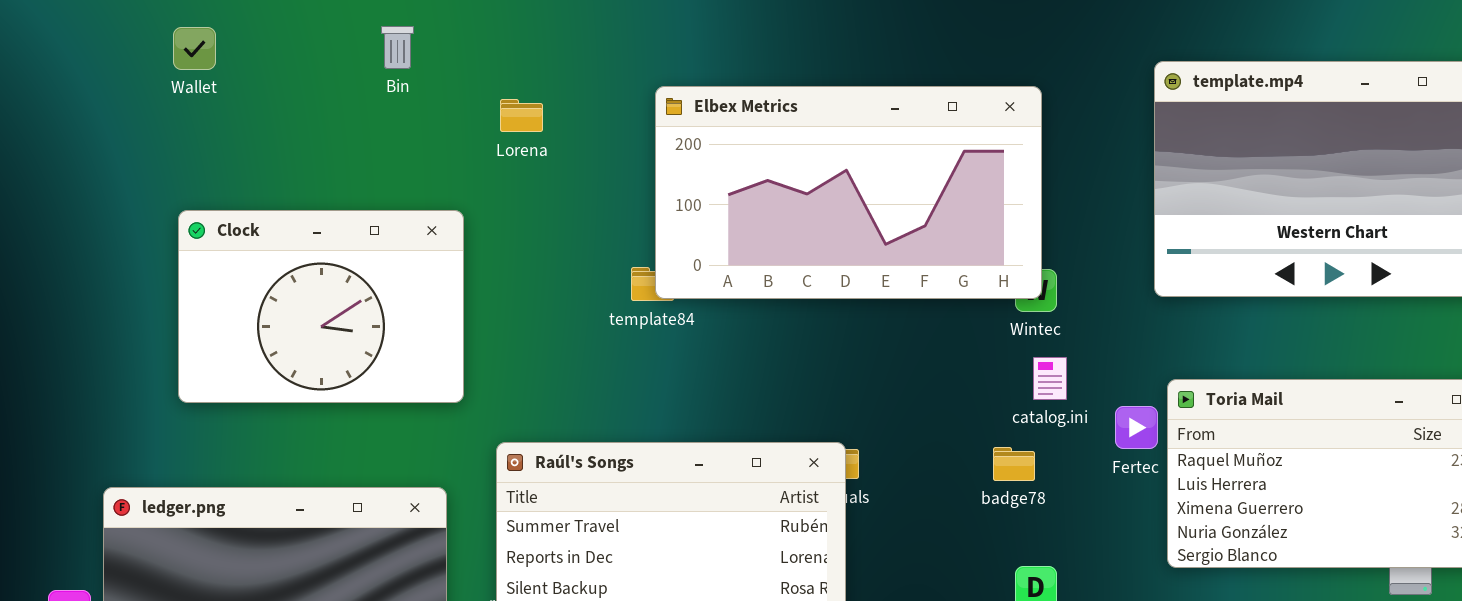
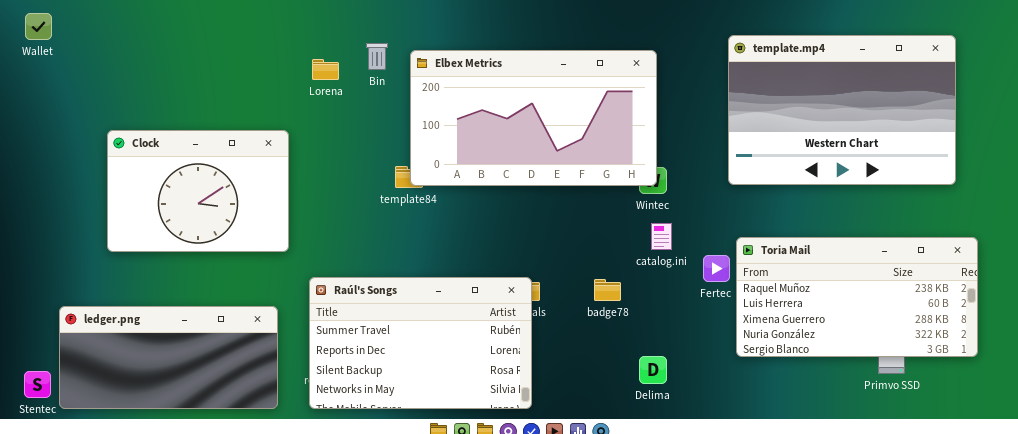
Bin: [381,26,414,69] -> [366,43,388,70], moved
Wallet: [173,27,216,70] -> [25,13,52,40], moved
badge78: [993,447,1035,481] -> [594,279,621,301], moved

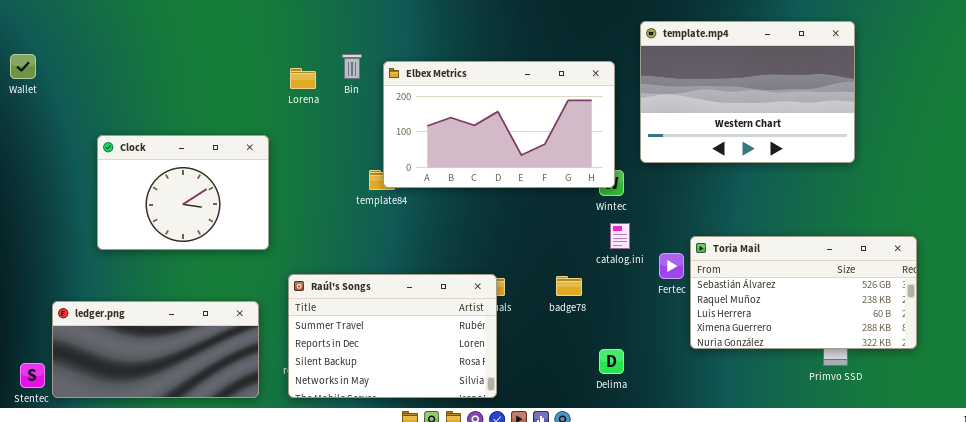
Wallet: [25,13,52,40] -> [10,54,36,79], moved
template.mp4: [728,35,956,185] -> [640,21,855,163], moved
Toria Mail: [736,237,978,357] -> [690,236,917,349], scrolled up 1 row

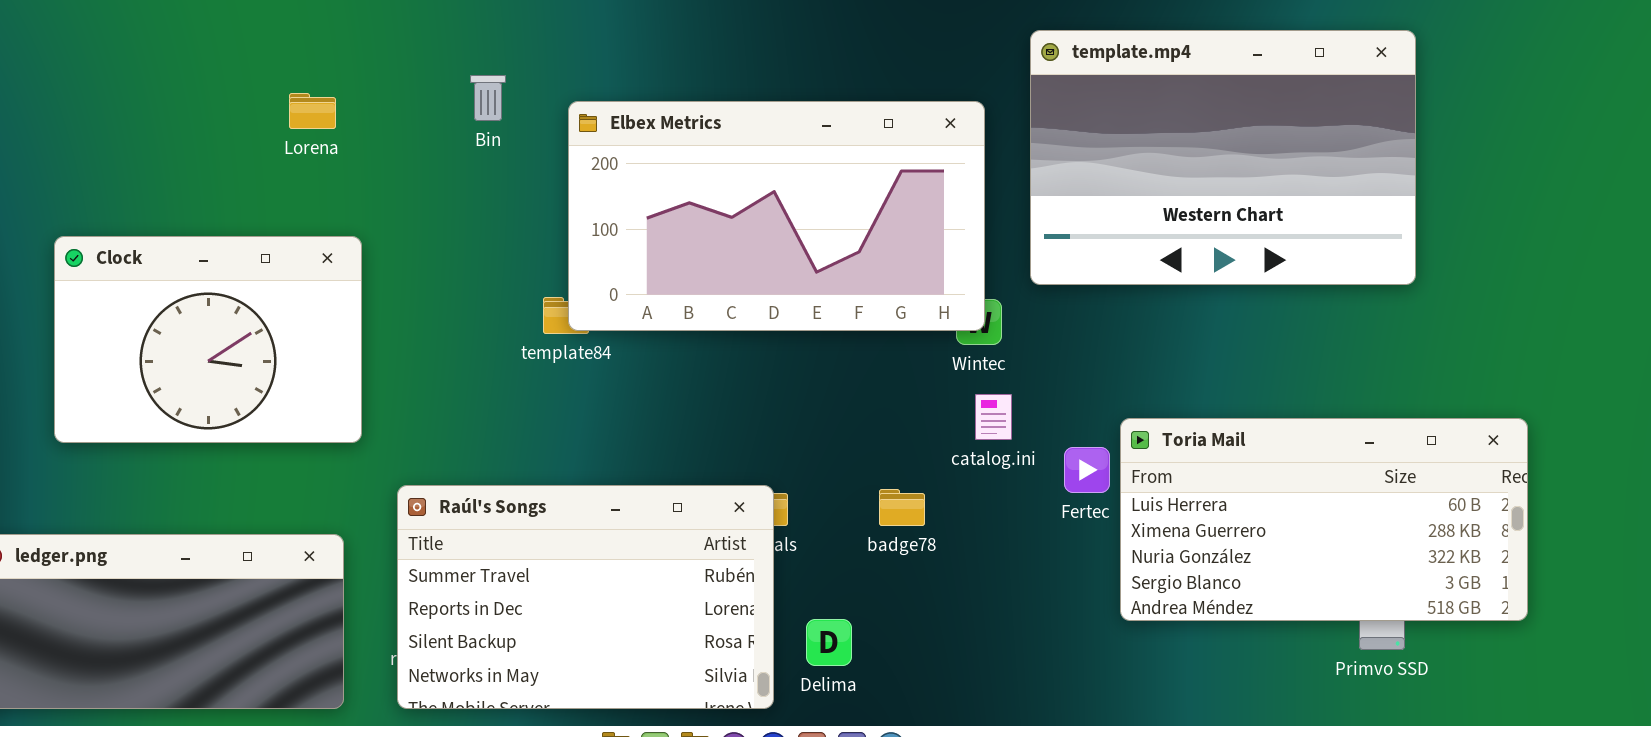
Bin: [342,54,362,79] -> [470,75,506,121], moved
Lorena: [290,68,316,89] -> [289,93,336,129], moved
Toria Mail: [690,236,917,349] -> [1120,418,1528,621], scrolled down 2 rows
Delima: [599,349,624,374] -> [806,619,852,666], moved

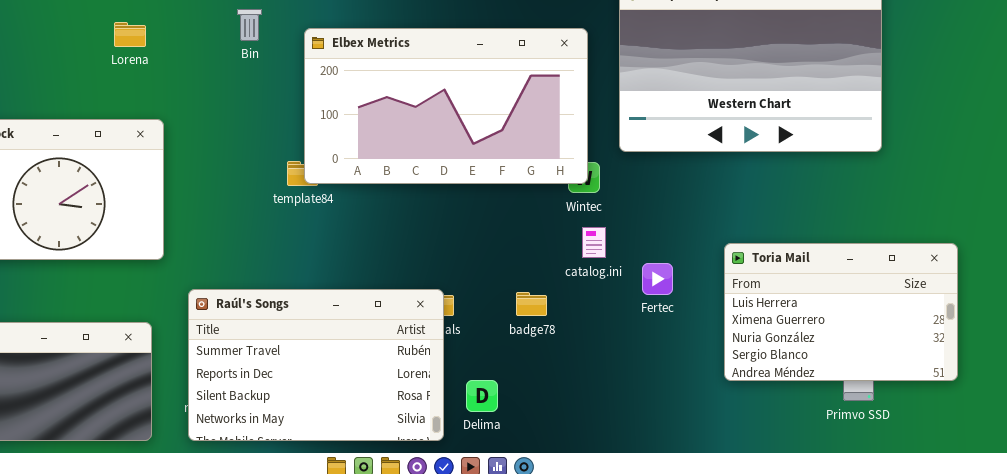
Toria Mail: [1120,418,1528,621] -> [724,243,958,381], resized

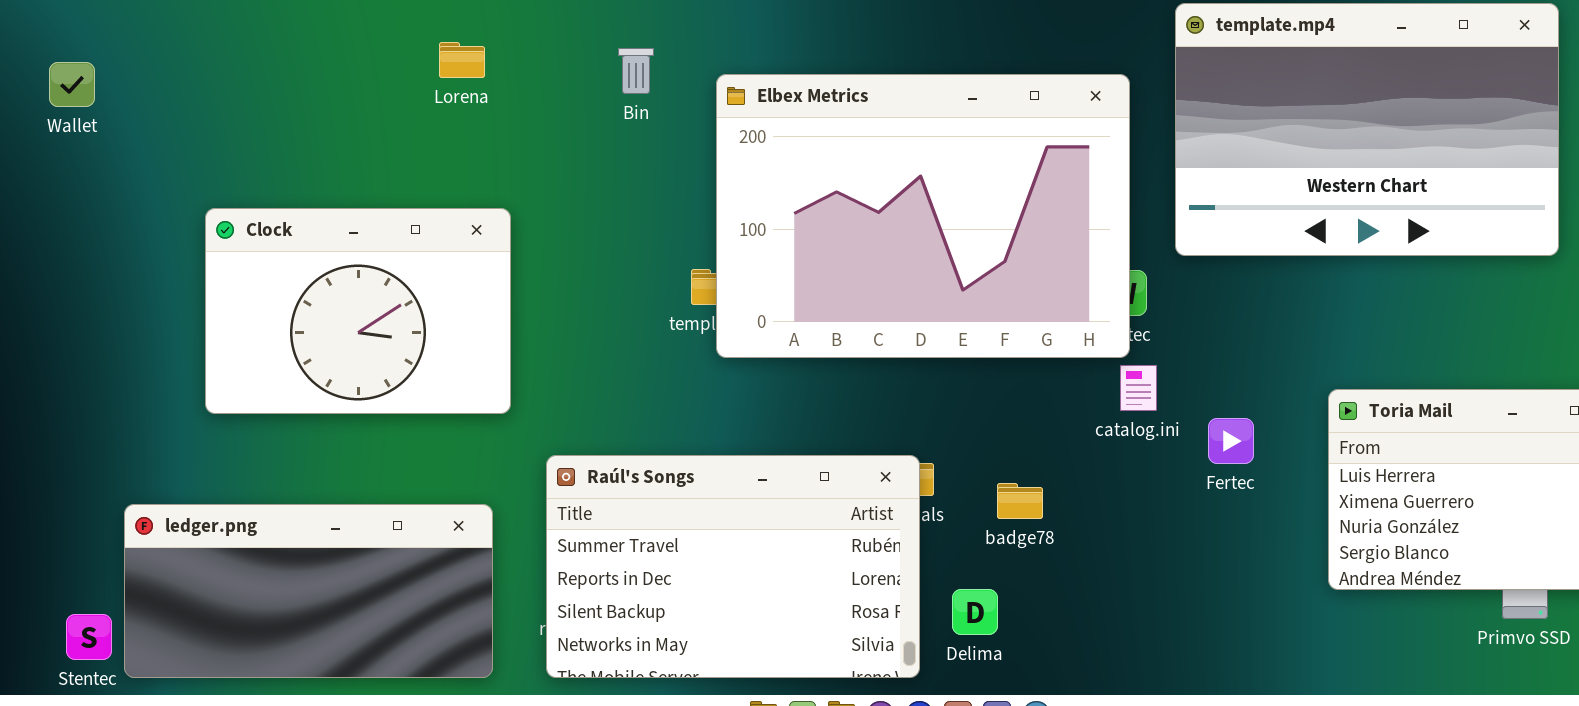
Lorena: [114,22,146,47] -> [439,42,485,78], moved
Elbex Metrics: [304,28,588,184] -> [716,74,1130,358], resized
badge78: [516,292,547,316] -> [997,483,1043,519], moved

